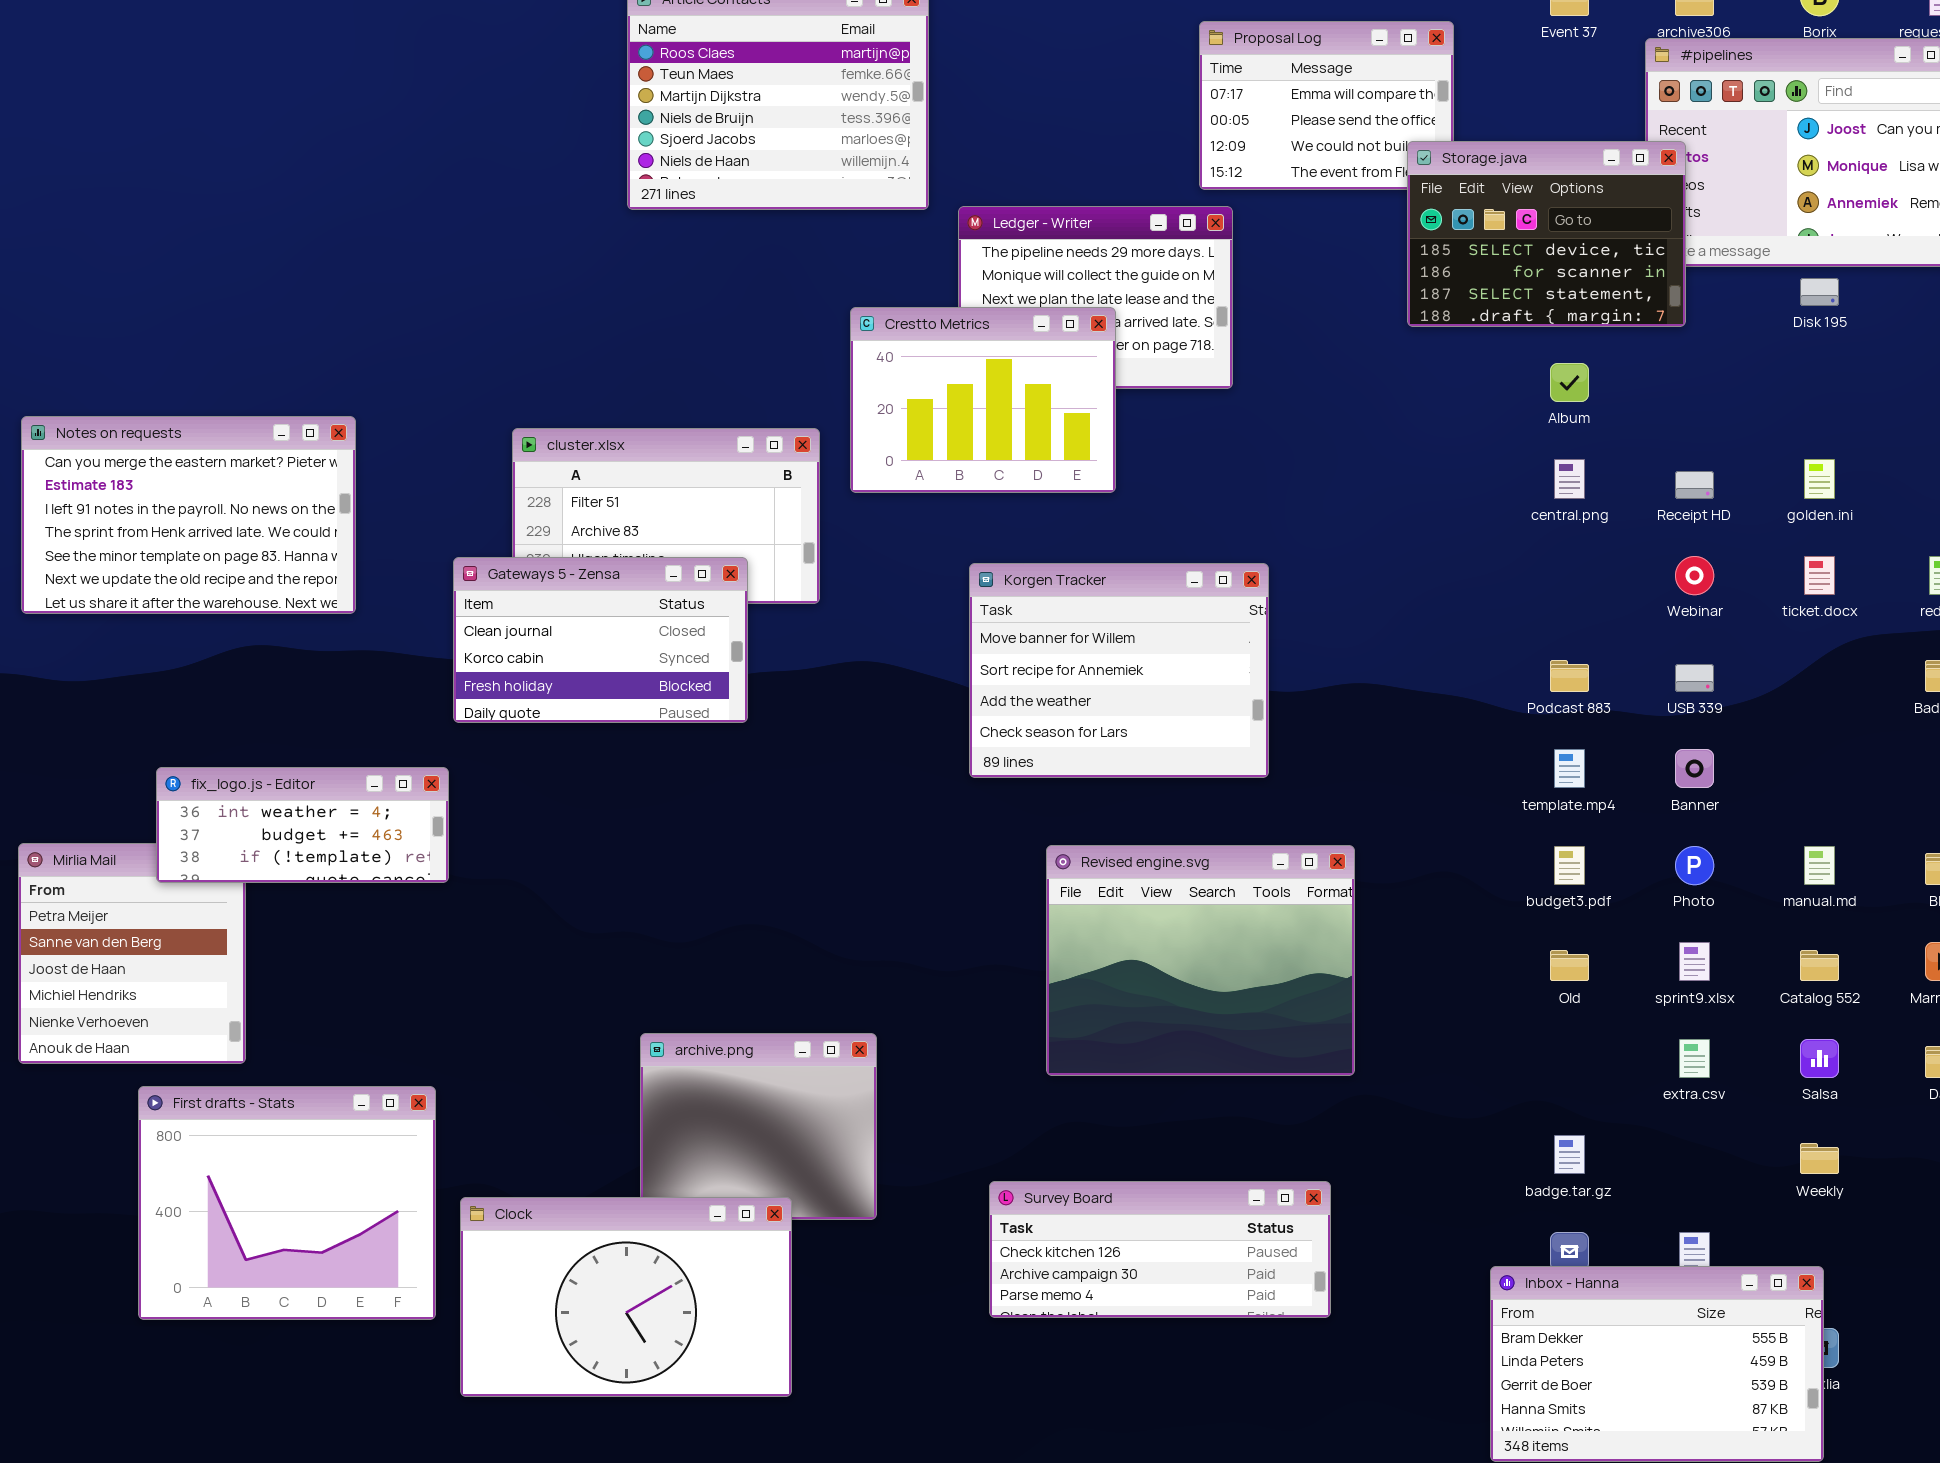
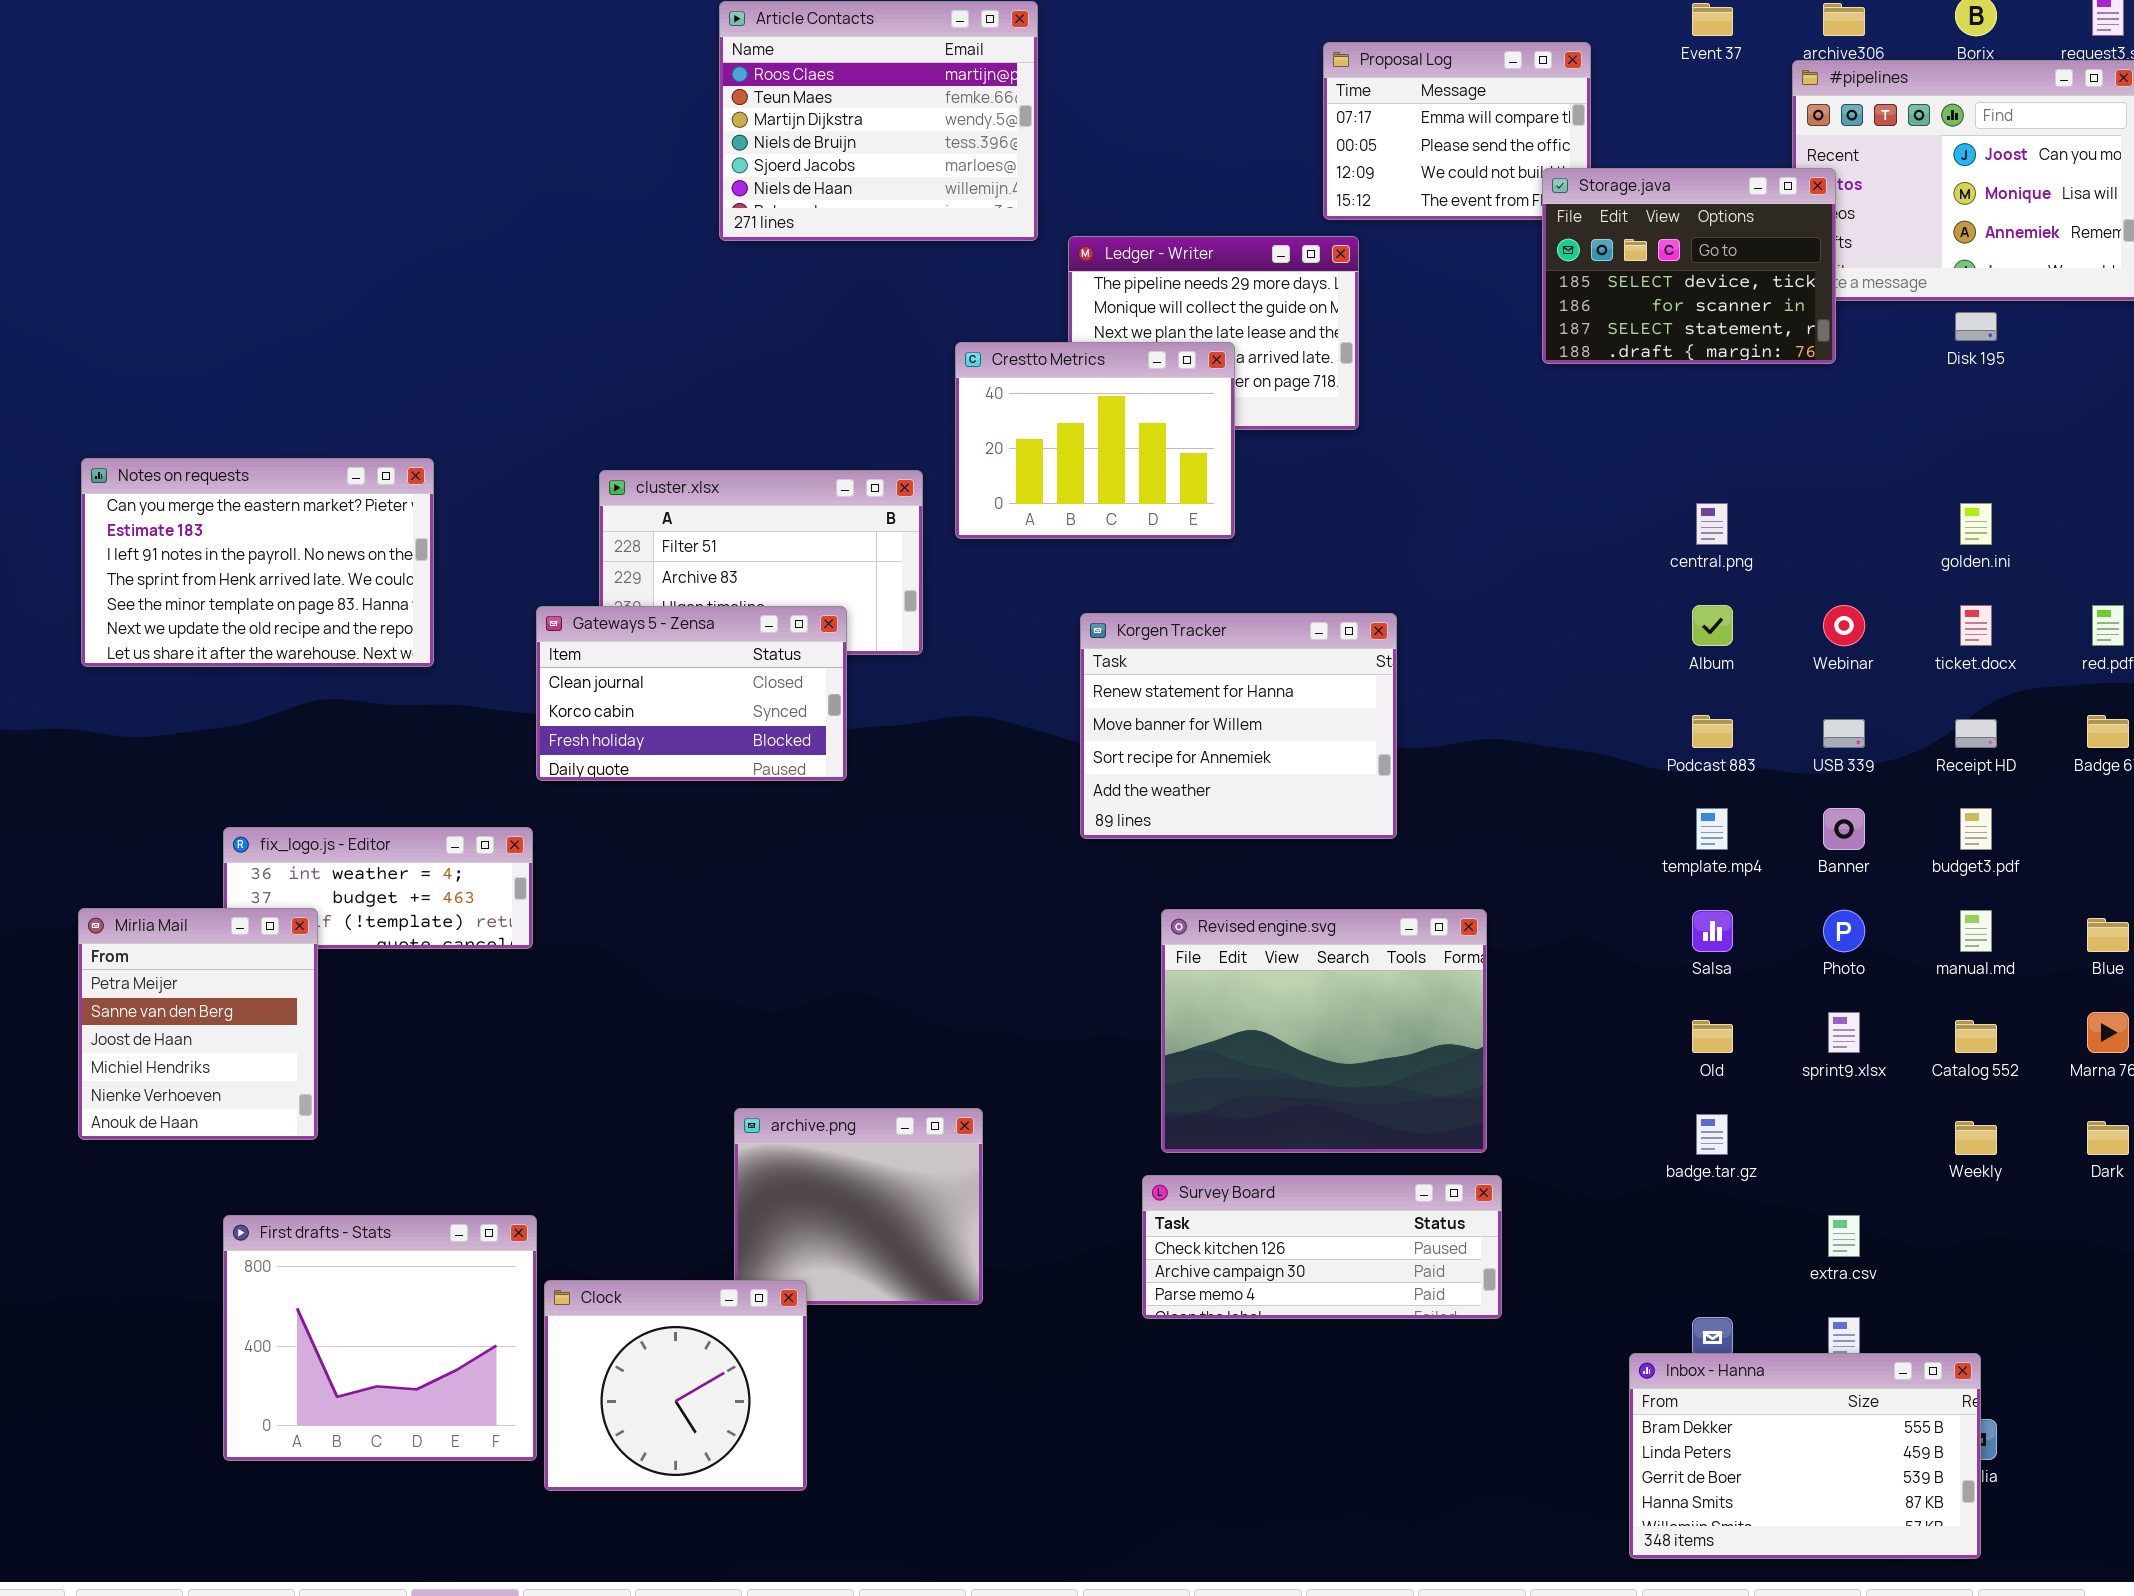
Album: [1550,363,1589,402] -> [1692,605,1733,646], moved
Receipt HD: [1675,471,1714,499] -> [1955,719,1997,748], moved
Korgen Tracker: [969,563,1269,778] -> [1080,613,1397,839], scrolled up 1 row
Mirlia Mail: [18,843,246,1064] -> [78,908,318,1140], raised
budget3.pdf: [1554,846,1585,885] -> [1960,808,1992,850], moved
extra.csv: [1679,1039,1710,1078] -> [1828,1215,1860,1257], moved
Salsa: [1800,1039,1839,1078] -> [1692,910,1733,952], moved
First drafts - Stats: [138,1086,436,1320] -> [223,1215,537,1461], moved
badge.tar.gz: [1554,1135,1585,1174] -> [1696,1114,1728,1155], moved
Weekly: [1800,1143,1839,1174] -> [1955,1121,1997,1155], moved
Survey Board: [989,1181,1331,1318] -> [1142,1175,1502,1319], moved
Clock: [460,1197,792,1397] -> [544,1280,807,1491], resized

